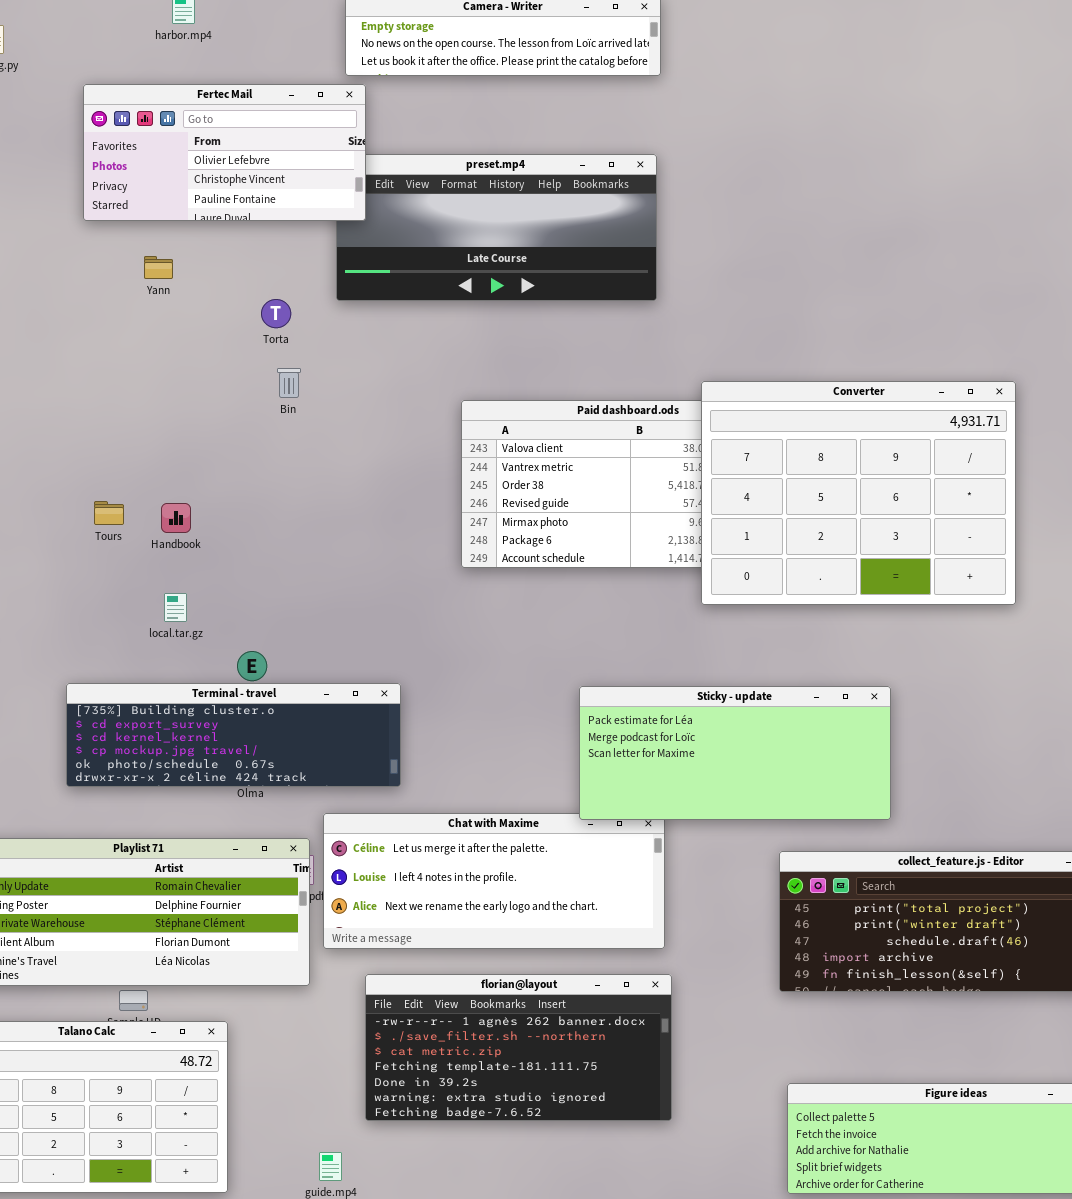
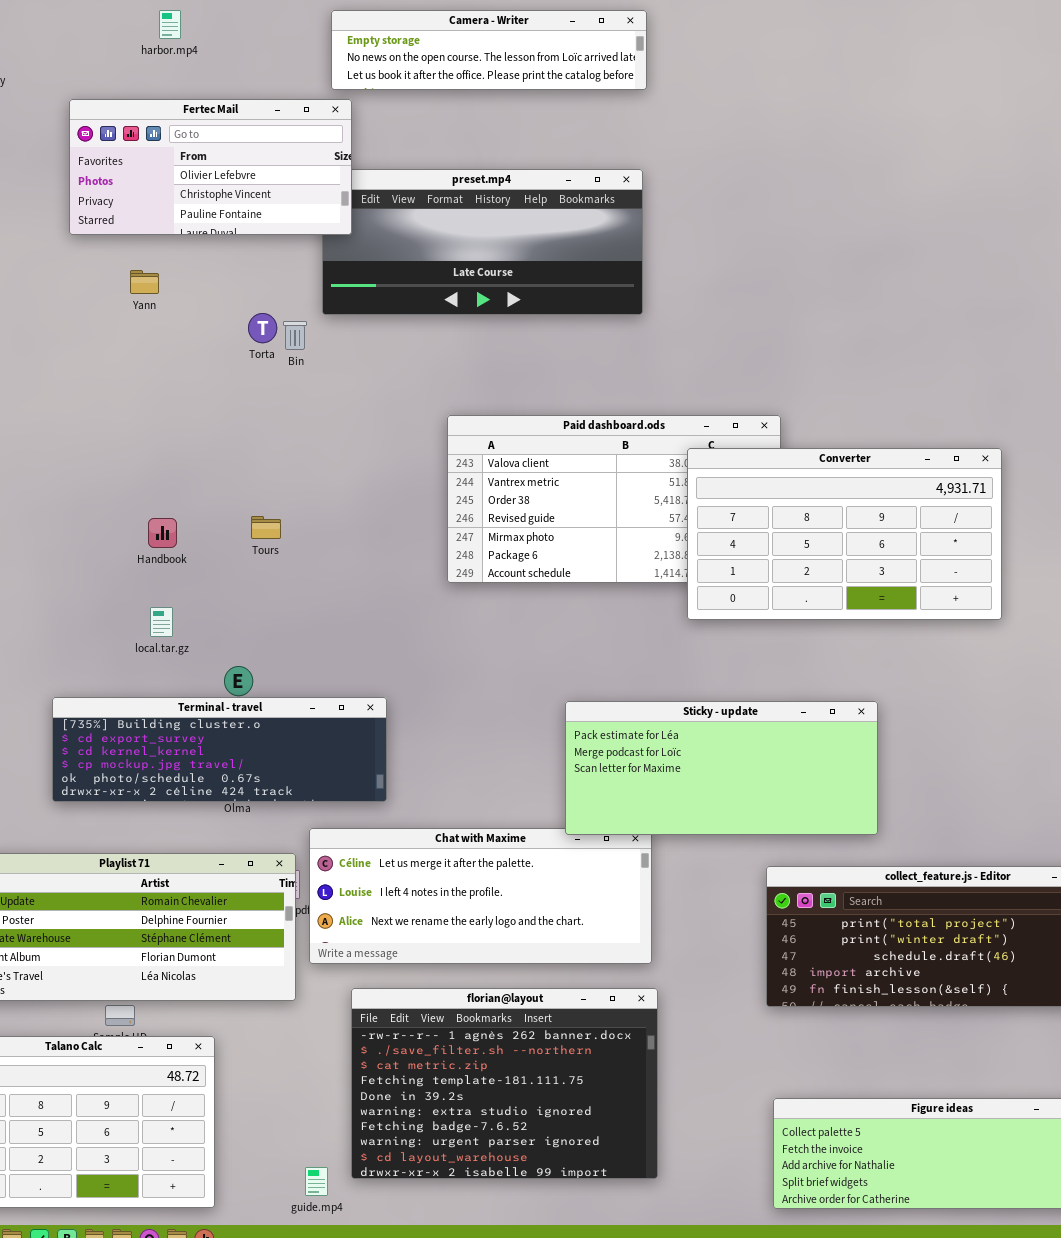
Bin: [277,368,301,398] -> [283,321,307,350], moved
Converter: [701,381,1016,605] -> [687,448,1002,620], resized
Tours: [94,501,124,525] -> [251,516,281,539], moved
florian@layout: [365,974,672,1121] -> [351,988,658,1179], resized

